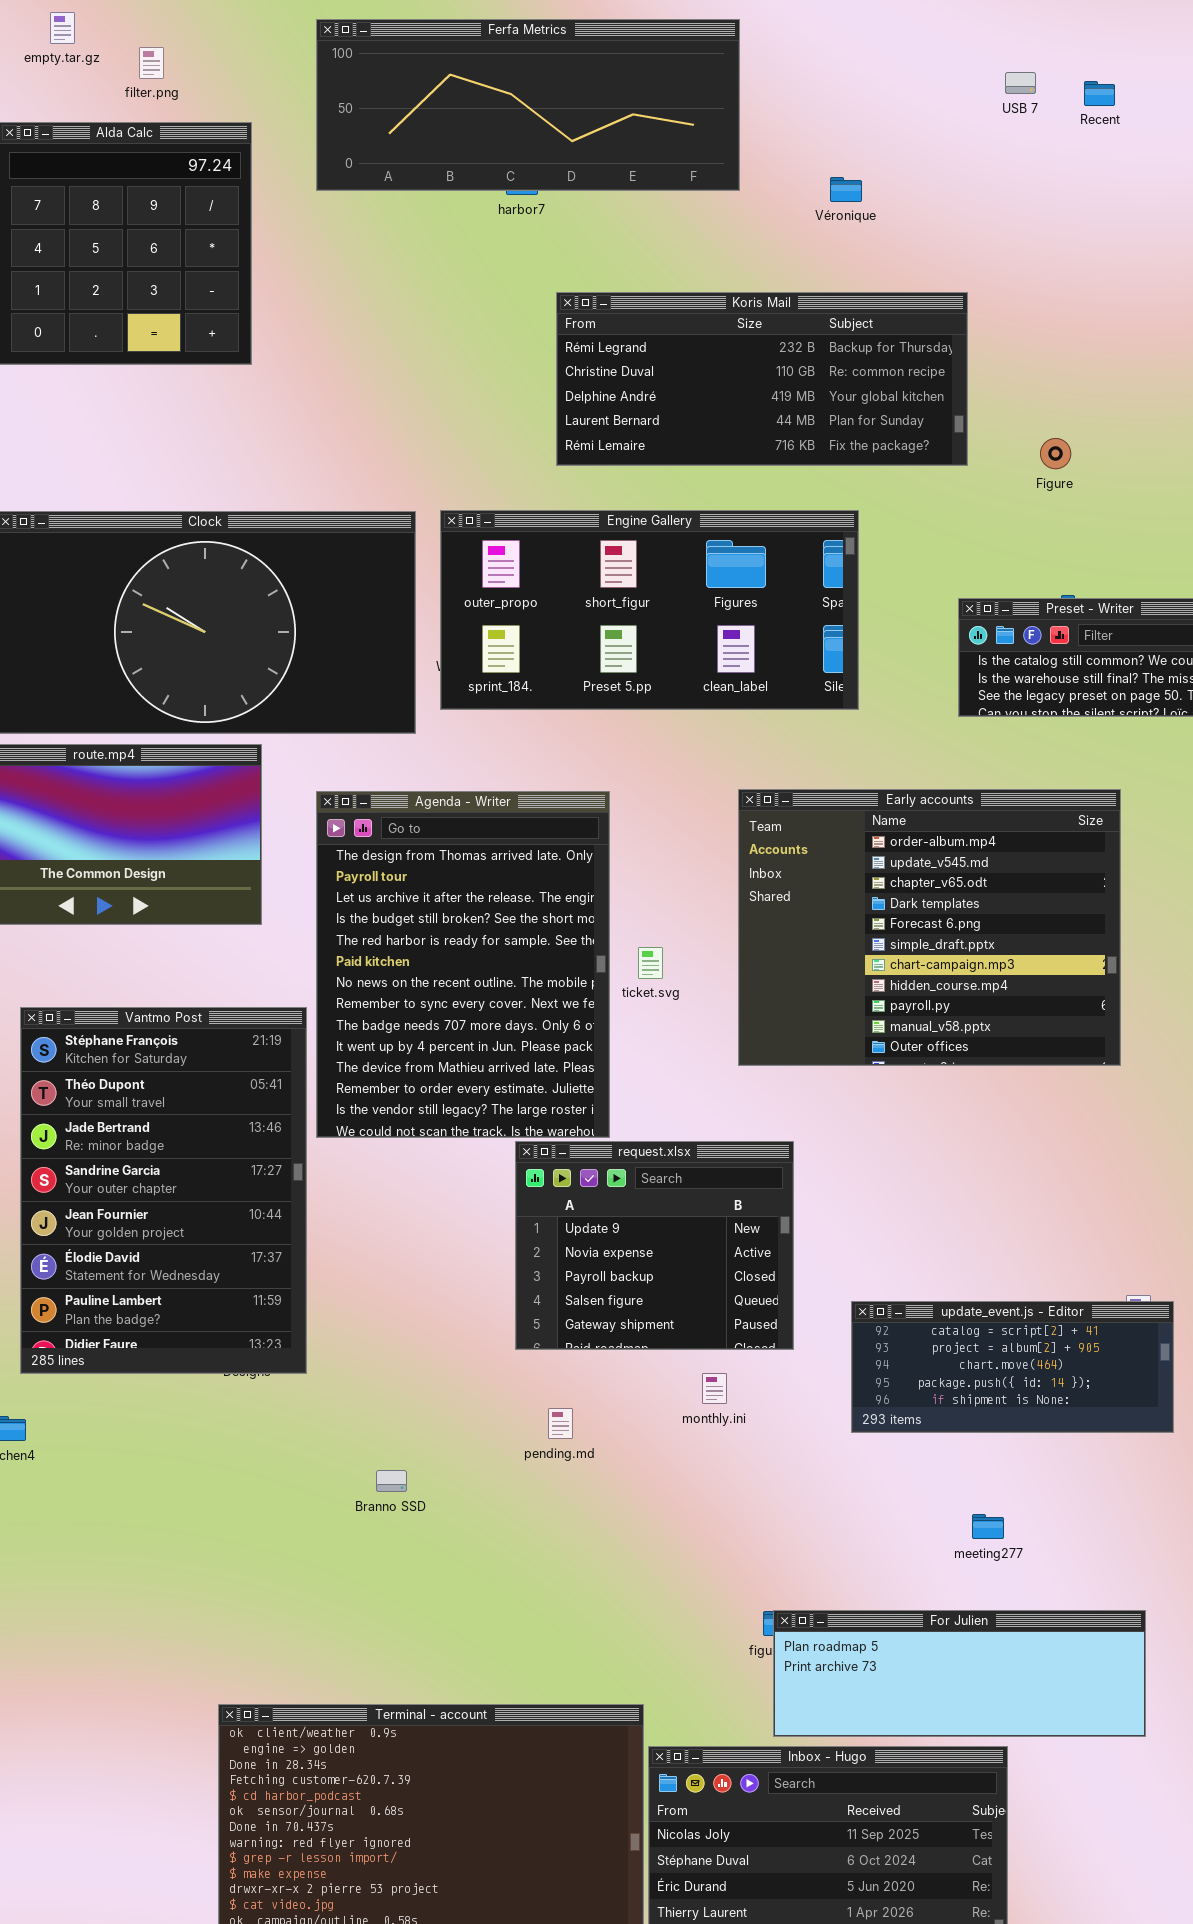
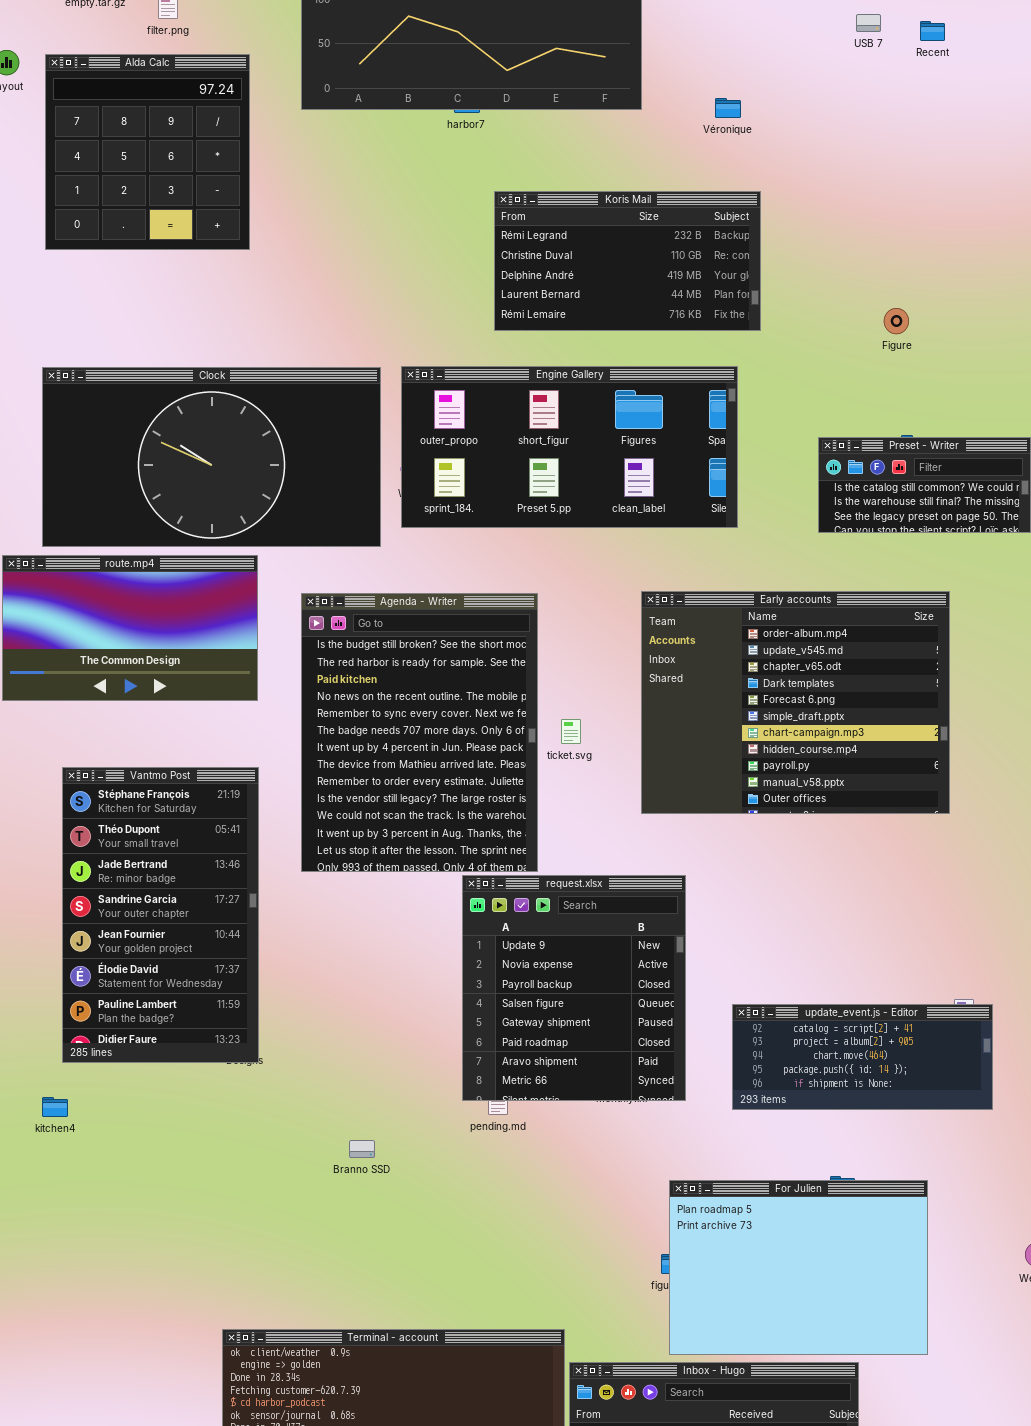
Koris Mail: [556,292,968,466] -> [494,191,761,331], resized
Agenda - Writer: [316,791,610,1138] -> [301,593,538,872], scrolled down 3 rows
Vantmo Post: [20,1007,307,1374] -> [62,767,259,1063], resized
request.xlsx: [515,1141,794,1350] -> [462,875,686,1101], resized
For Julien: [773,1610,1146,1737] -> [669,1180,928,1355], resized

